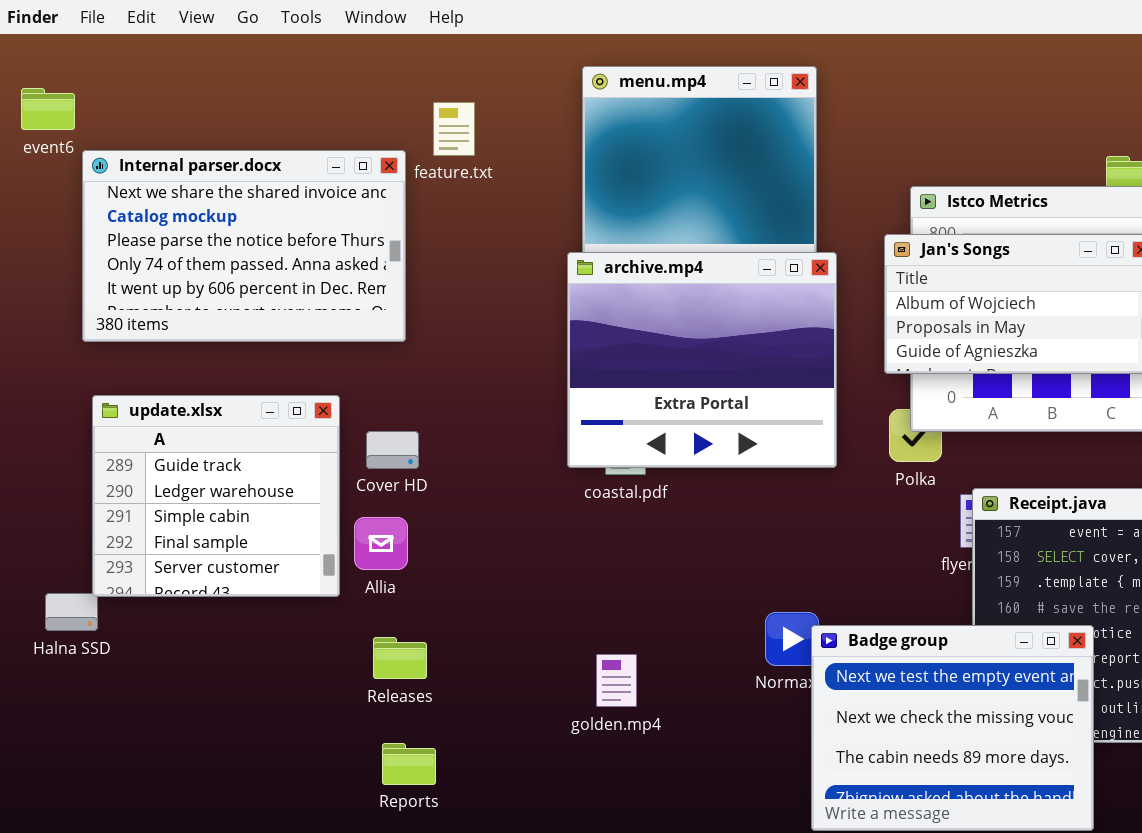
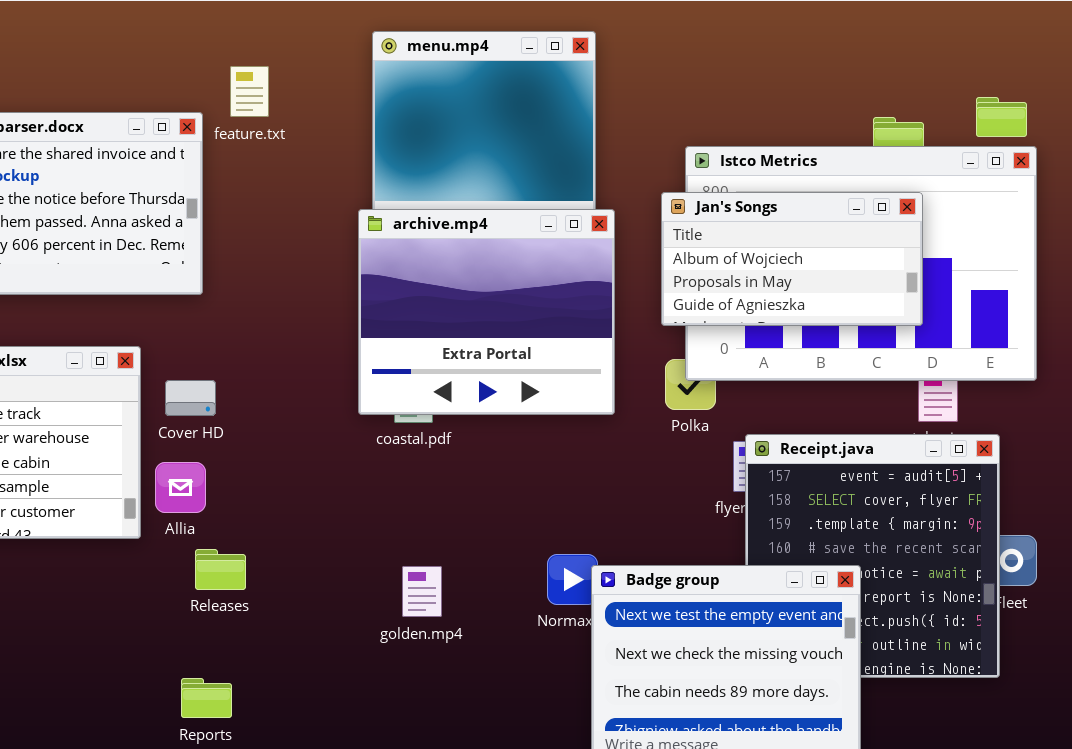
Releases: [373,637,427,679] -> [195,549,246,590], moved
golden.mp4: [596,654,637,707] -> [402,566,442,617], moved

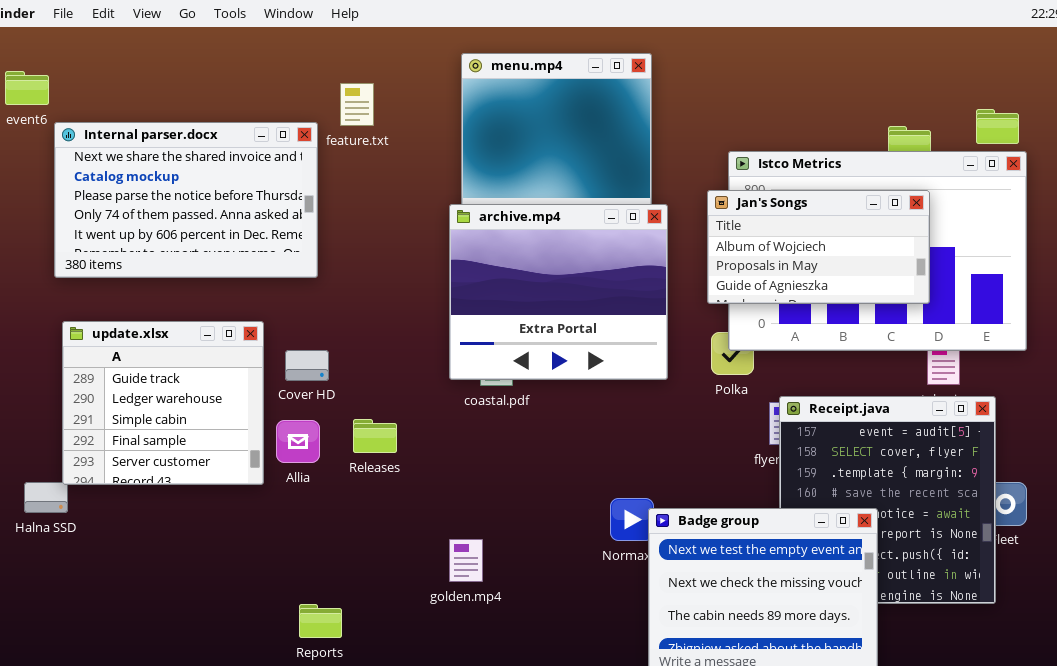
Releases: [195,549,246,590] -> [353,419,397,453], moved
golden.mp4: [402,566,442,617] -> [449,539,483,582], moved

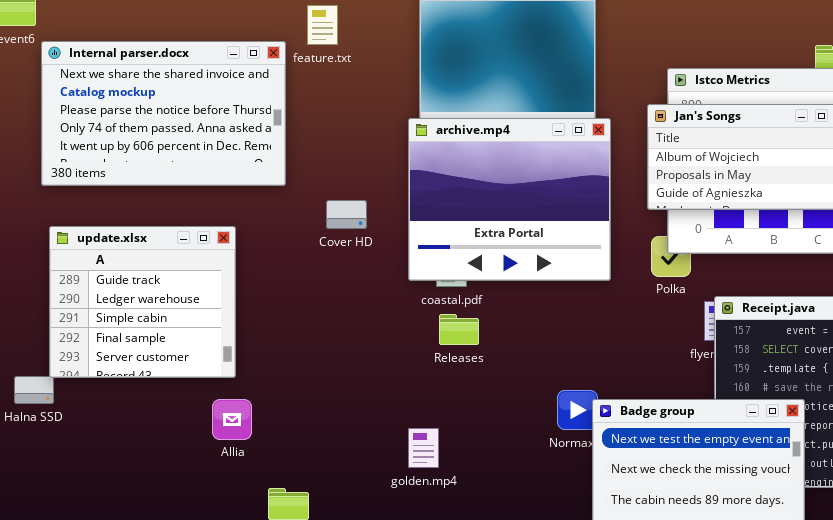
Cover HD: [285,350,329,381] -> [326,200,367,229], moved
Releases: [353,419,397,453] -> [439,314,479,345], moved
Allia: [276,420,320,463] -> [212,399,252,440], moved

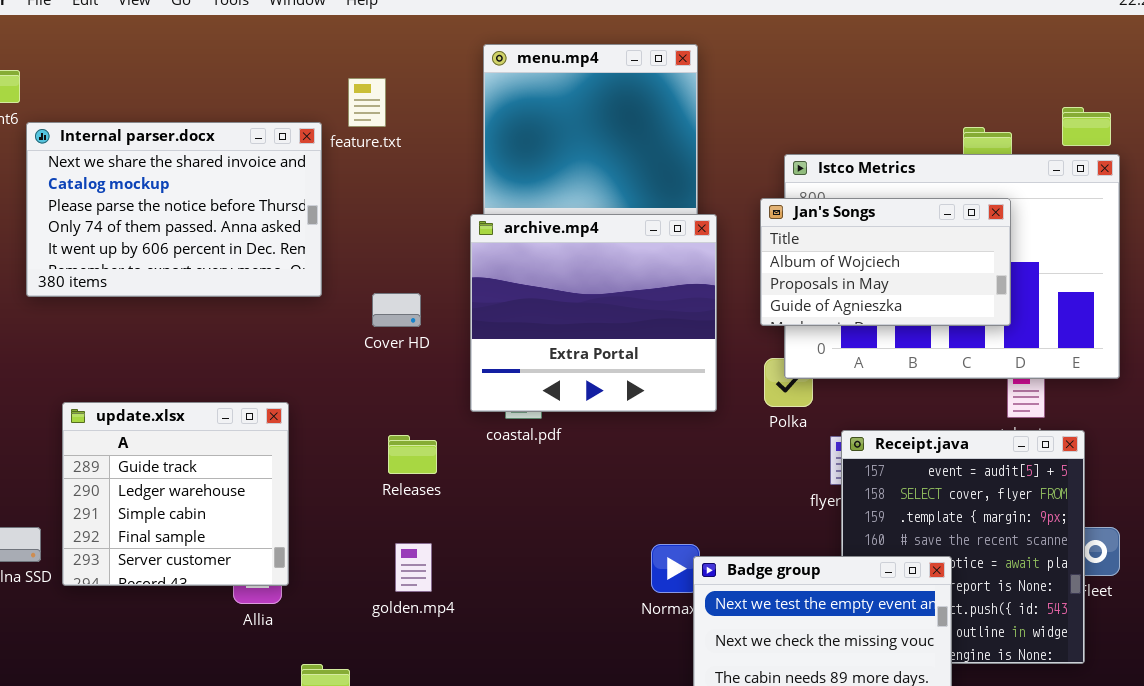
Cover HD: [326,200,367,229] -> [372,293,421,327], moved
update.xlsx: [49,226,236,378] -> [62,402,289,586], moved
Releases: [439,314,479,345] -> [388,435,437,474], moved
golden.mp4: [408,428,439,468] -> [395,543,432,592], moved

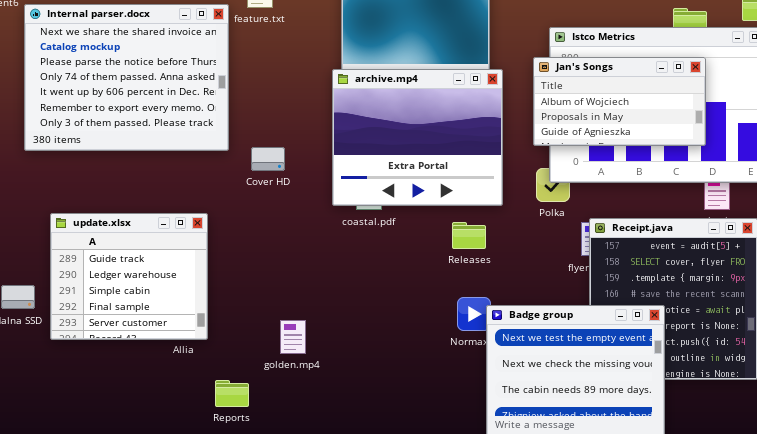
Internal parser.docx: [26,122,322,297] -> [24,4,229,151], resized
Cover HD: [372,293,421,327] -> [251,147,285,171], moved
update.xlsx: [62,402,289,586] -> [50,213,208,340], moved
Releases: [388,435,437,474] -> [452,222,486,249], moved
golden.mp4: [395,543,432,592] -> [280,320,306,354], moved

